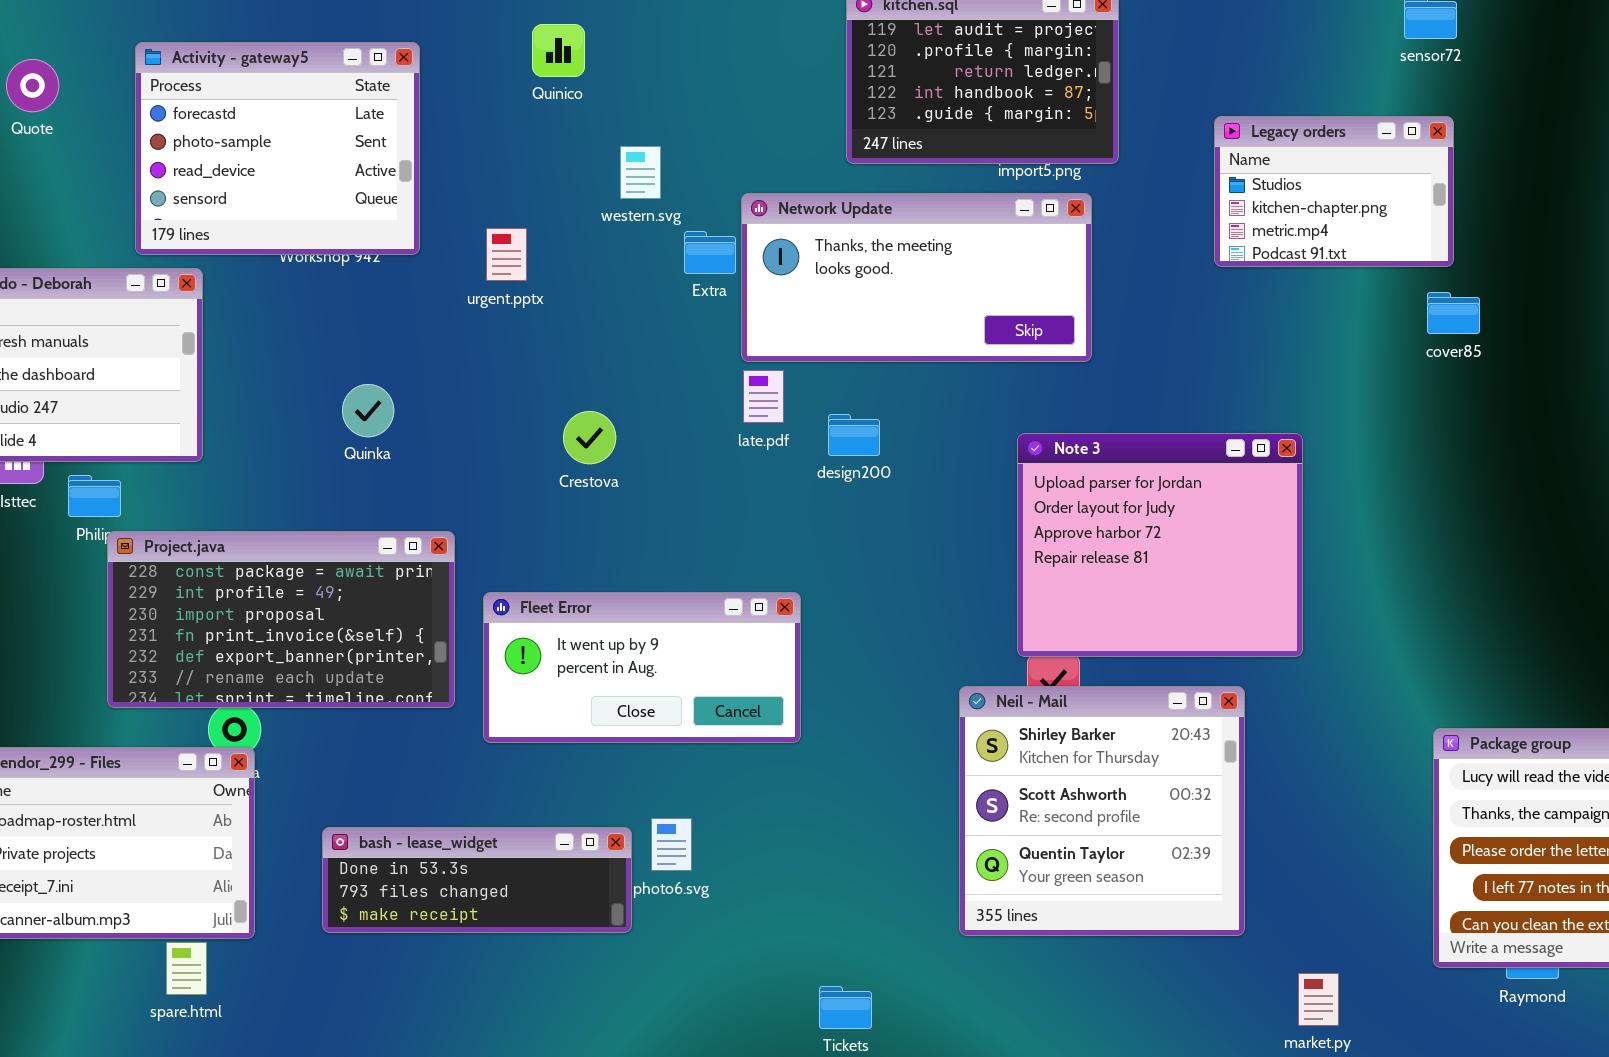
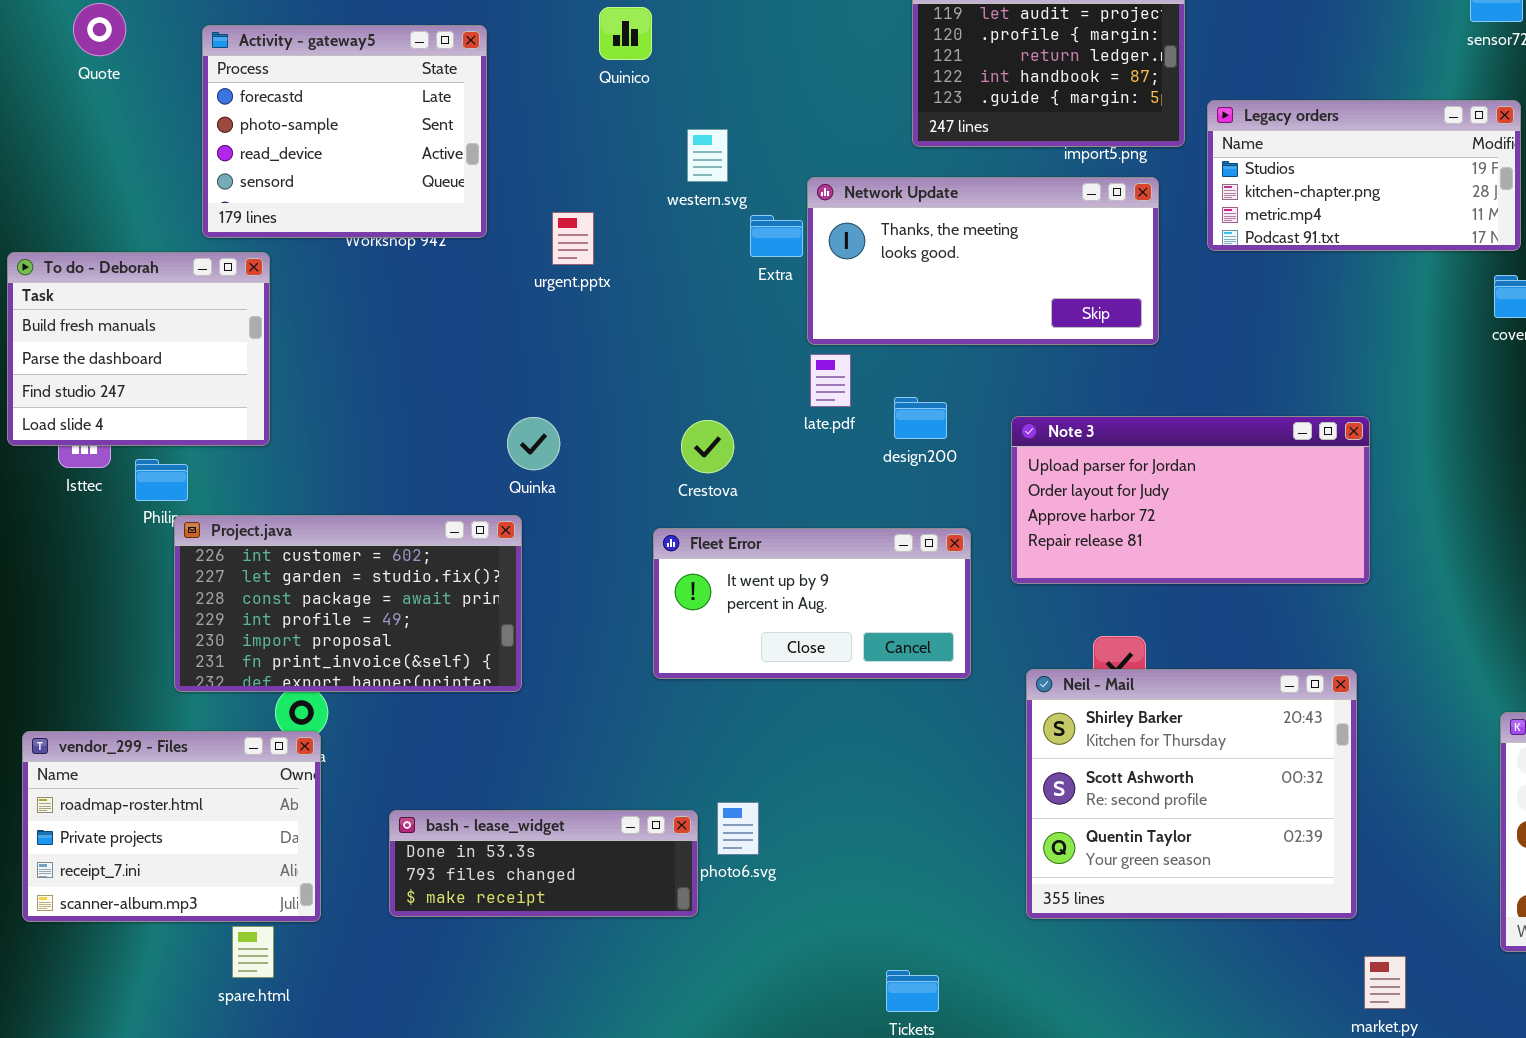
Quote: [6,59,59,112] -> [73,3,126,56], moved
Legacy orders: [1214,116,1454,267] -> [1207,100,1521,251], resized
Quinka: [342,384,394,437] -> [507,417,560,470], moved
Crestova: [563,411,616,464] -> [681,420,734,473], moved
Note 3: [1017,433,1303,657] -> [1011,416,1370,584], resized
Project.java: [107,531,455,708] -> [174,515,522,692], scrolled up 2 rows
Fleet Error: [483,592,801,743] -> [653,528,971,679], moved
Neil - Mail: [959,686,1245,936] -> [1026,669,1357,919], resized

